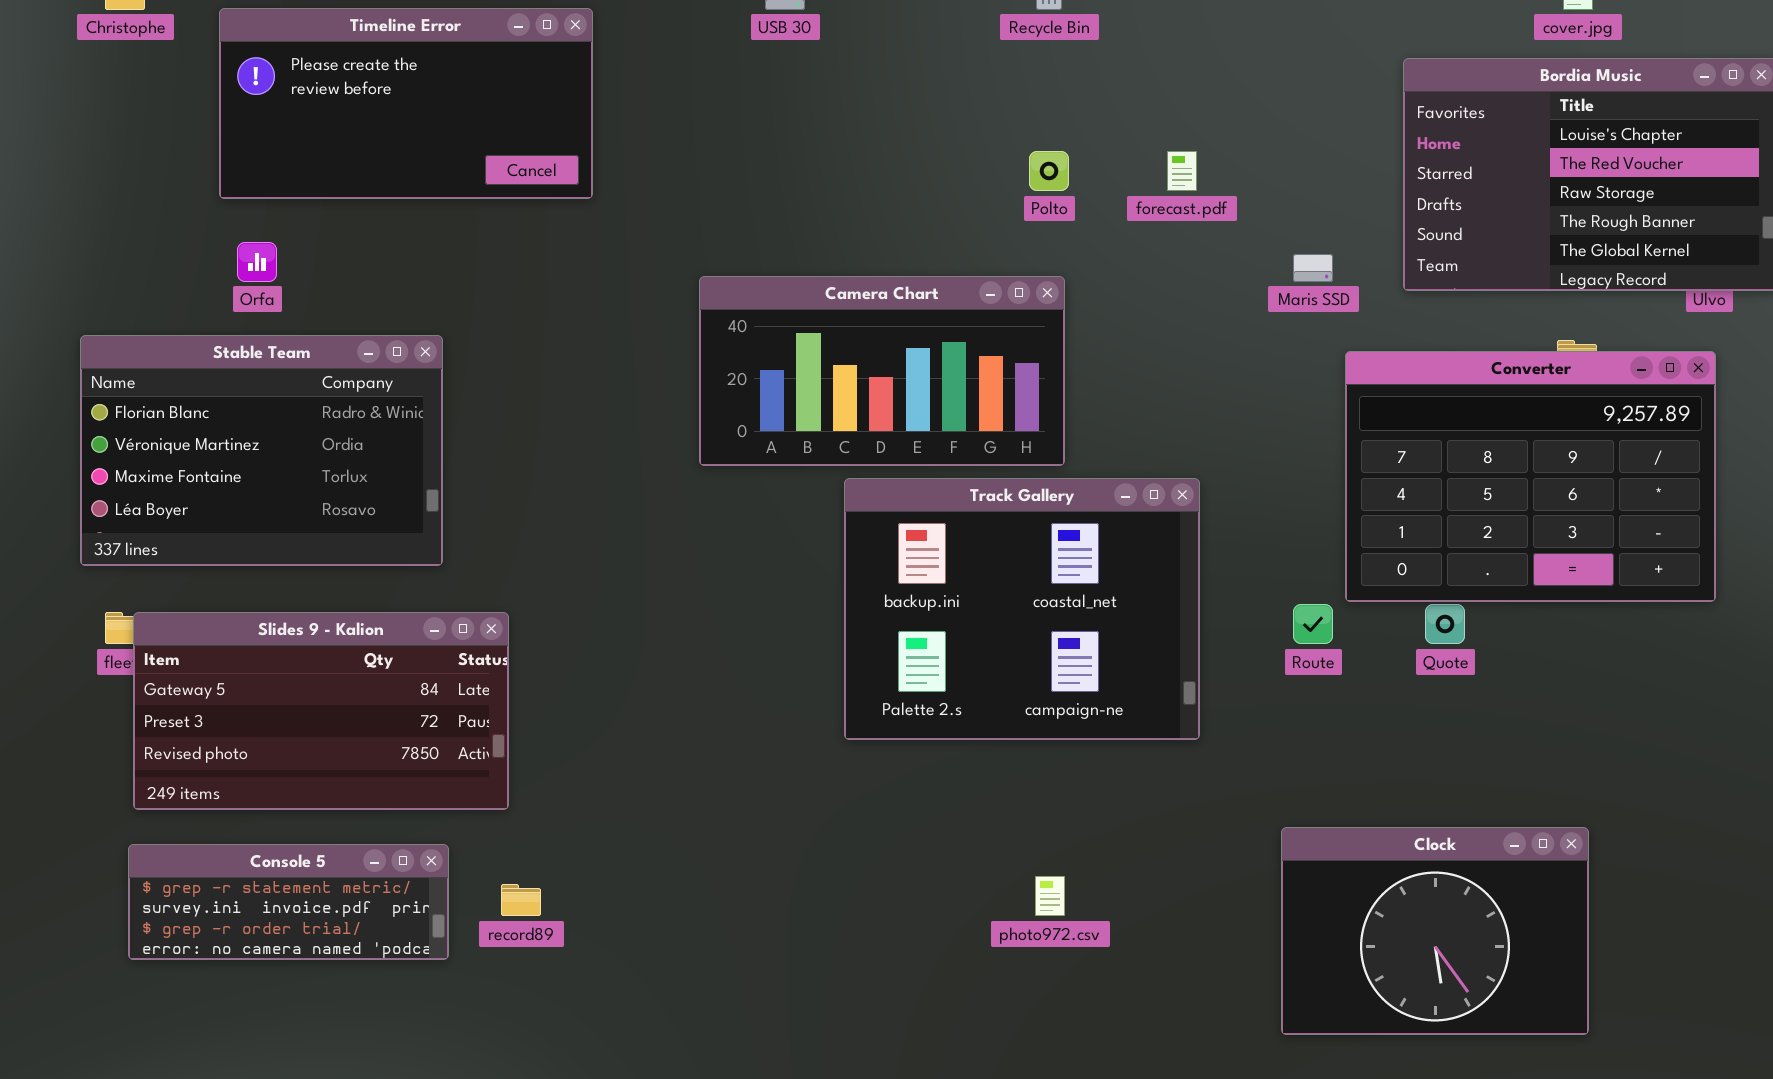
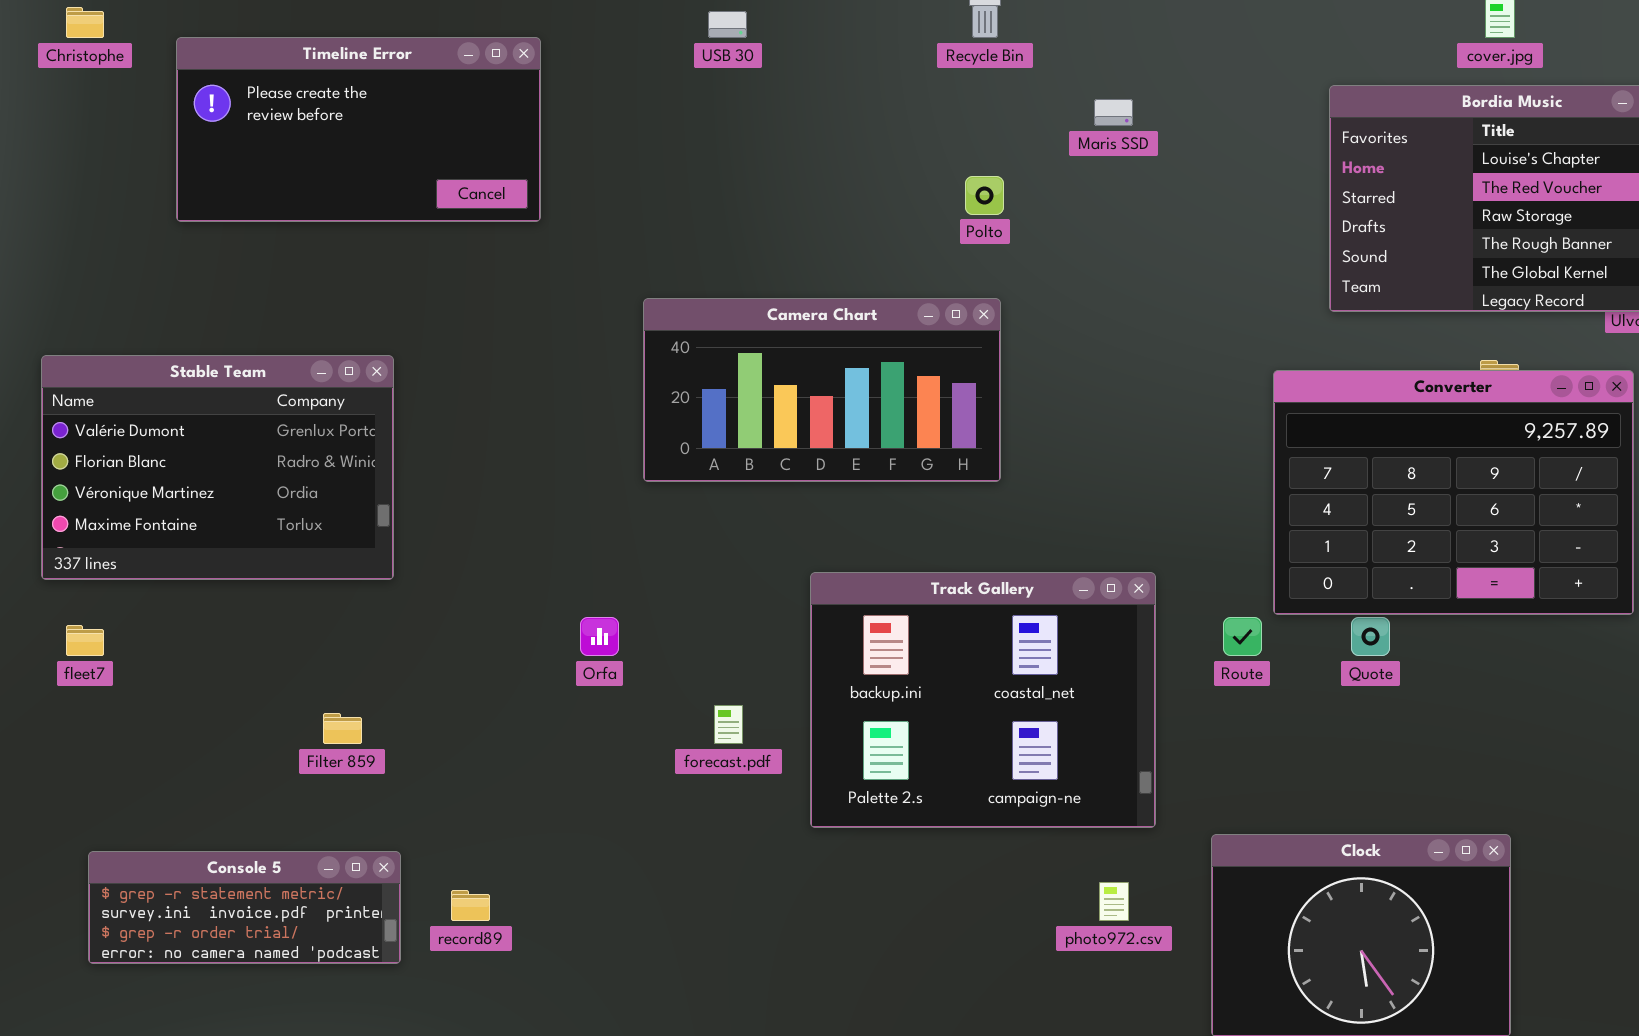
forecast.pdf: [1167,151,1197,191] -> [714,705,743,744], moved
Orfa: [237,242,277,282] -> [580,617,619,656], moved
Maris SSD: [1293,254,1333,282] -> [1094,99,1133,126], moved
Stable Team: [80,335,443,566] -> [41,355,394,580], scrolled up 1 row
Track Gallery: [844,478,1200,740] -> [810,572,1156,828], moved
Slides 9 - Kalion: [133,612,509,810] -> none, closed
photo972.csv: [1035,876,1065,916] -> [1099,882,1129,921], moved

